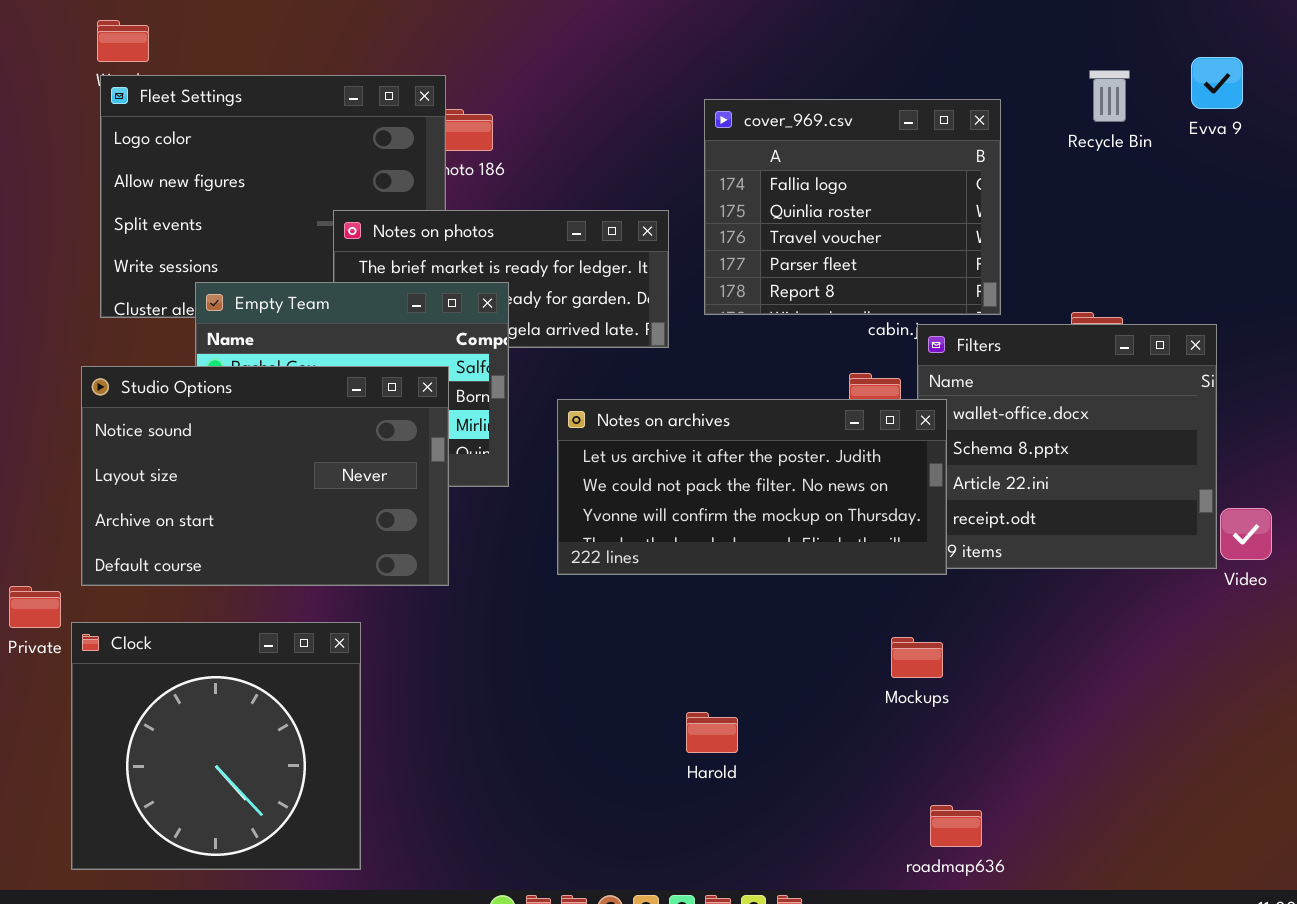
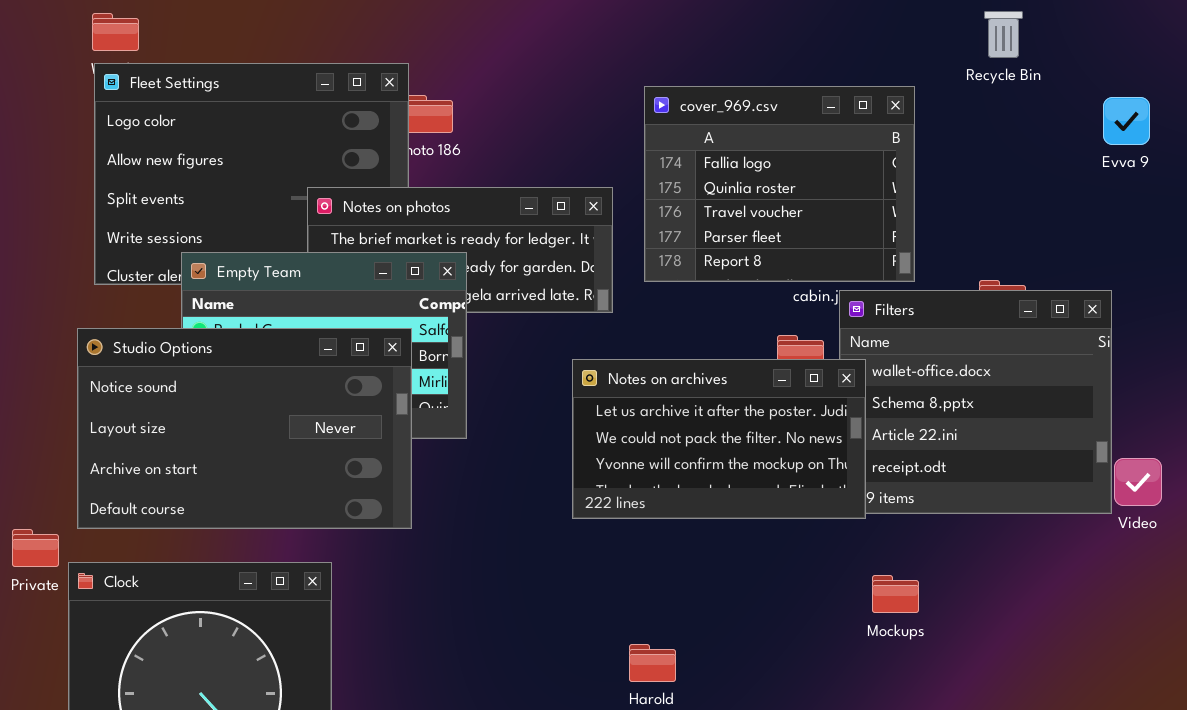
Evva 9: [1191,57,1243,109] -> [1103,97,1150,145], moved
Recycle Bin: [1089,70,1130,122] -> [984,11,1023,58], moved
Notes on archives: [557,399,947,575] -> [572,359,866,519], resized
Mockups: [891,637,943,678] -> [872,575,919,613], moved

